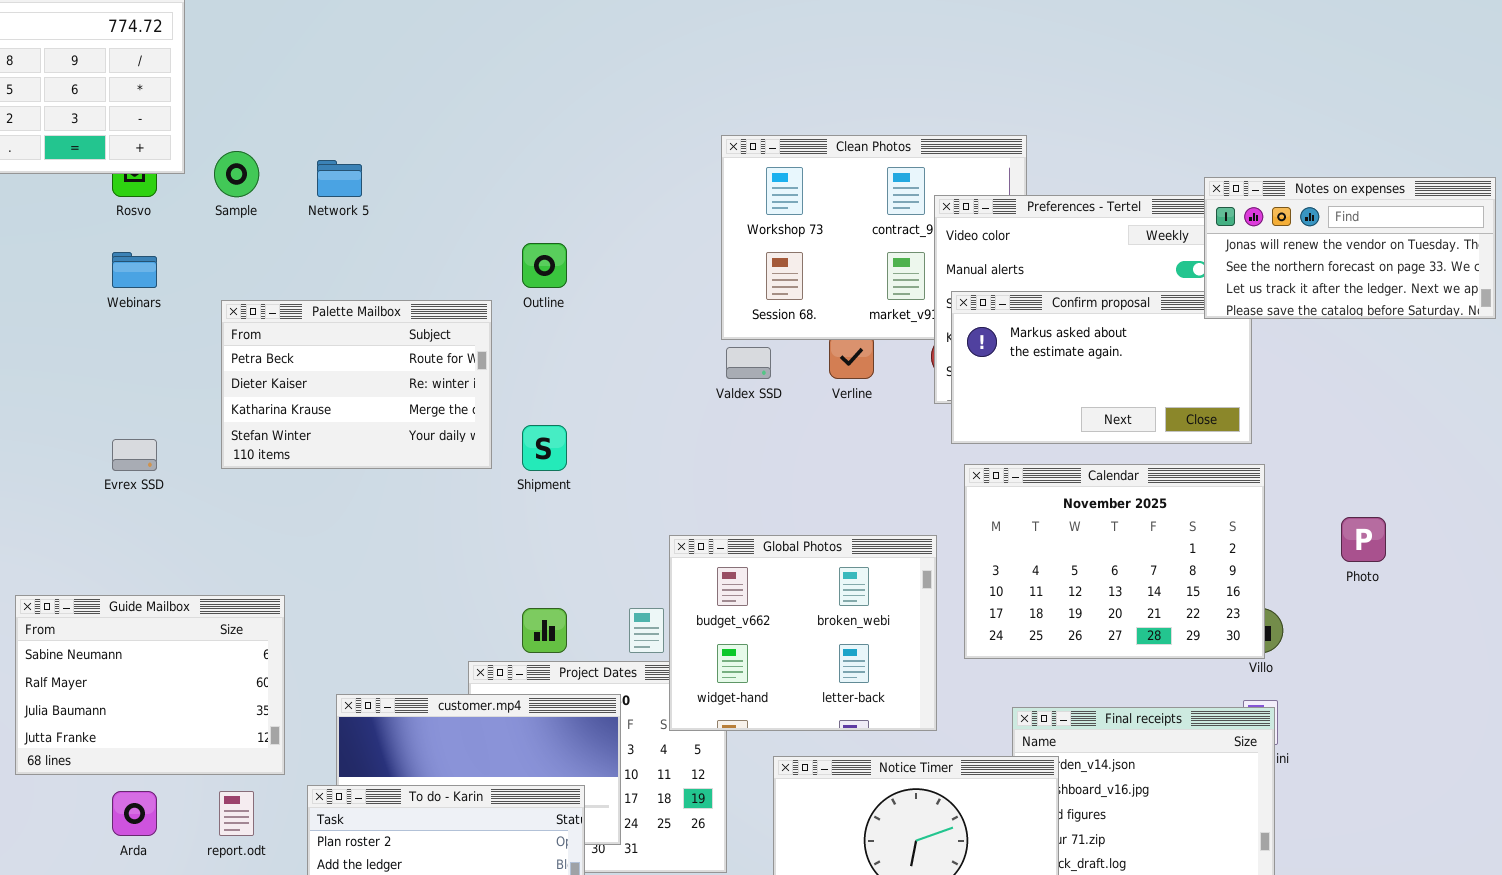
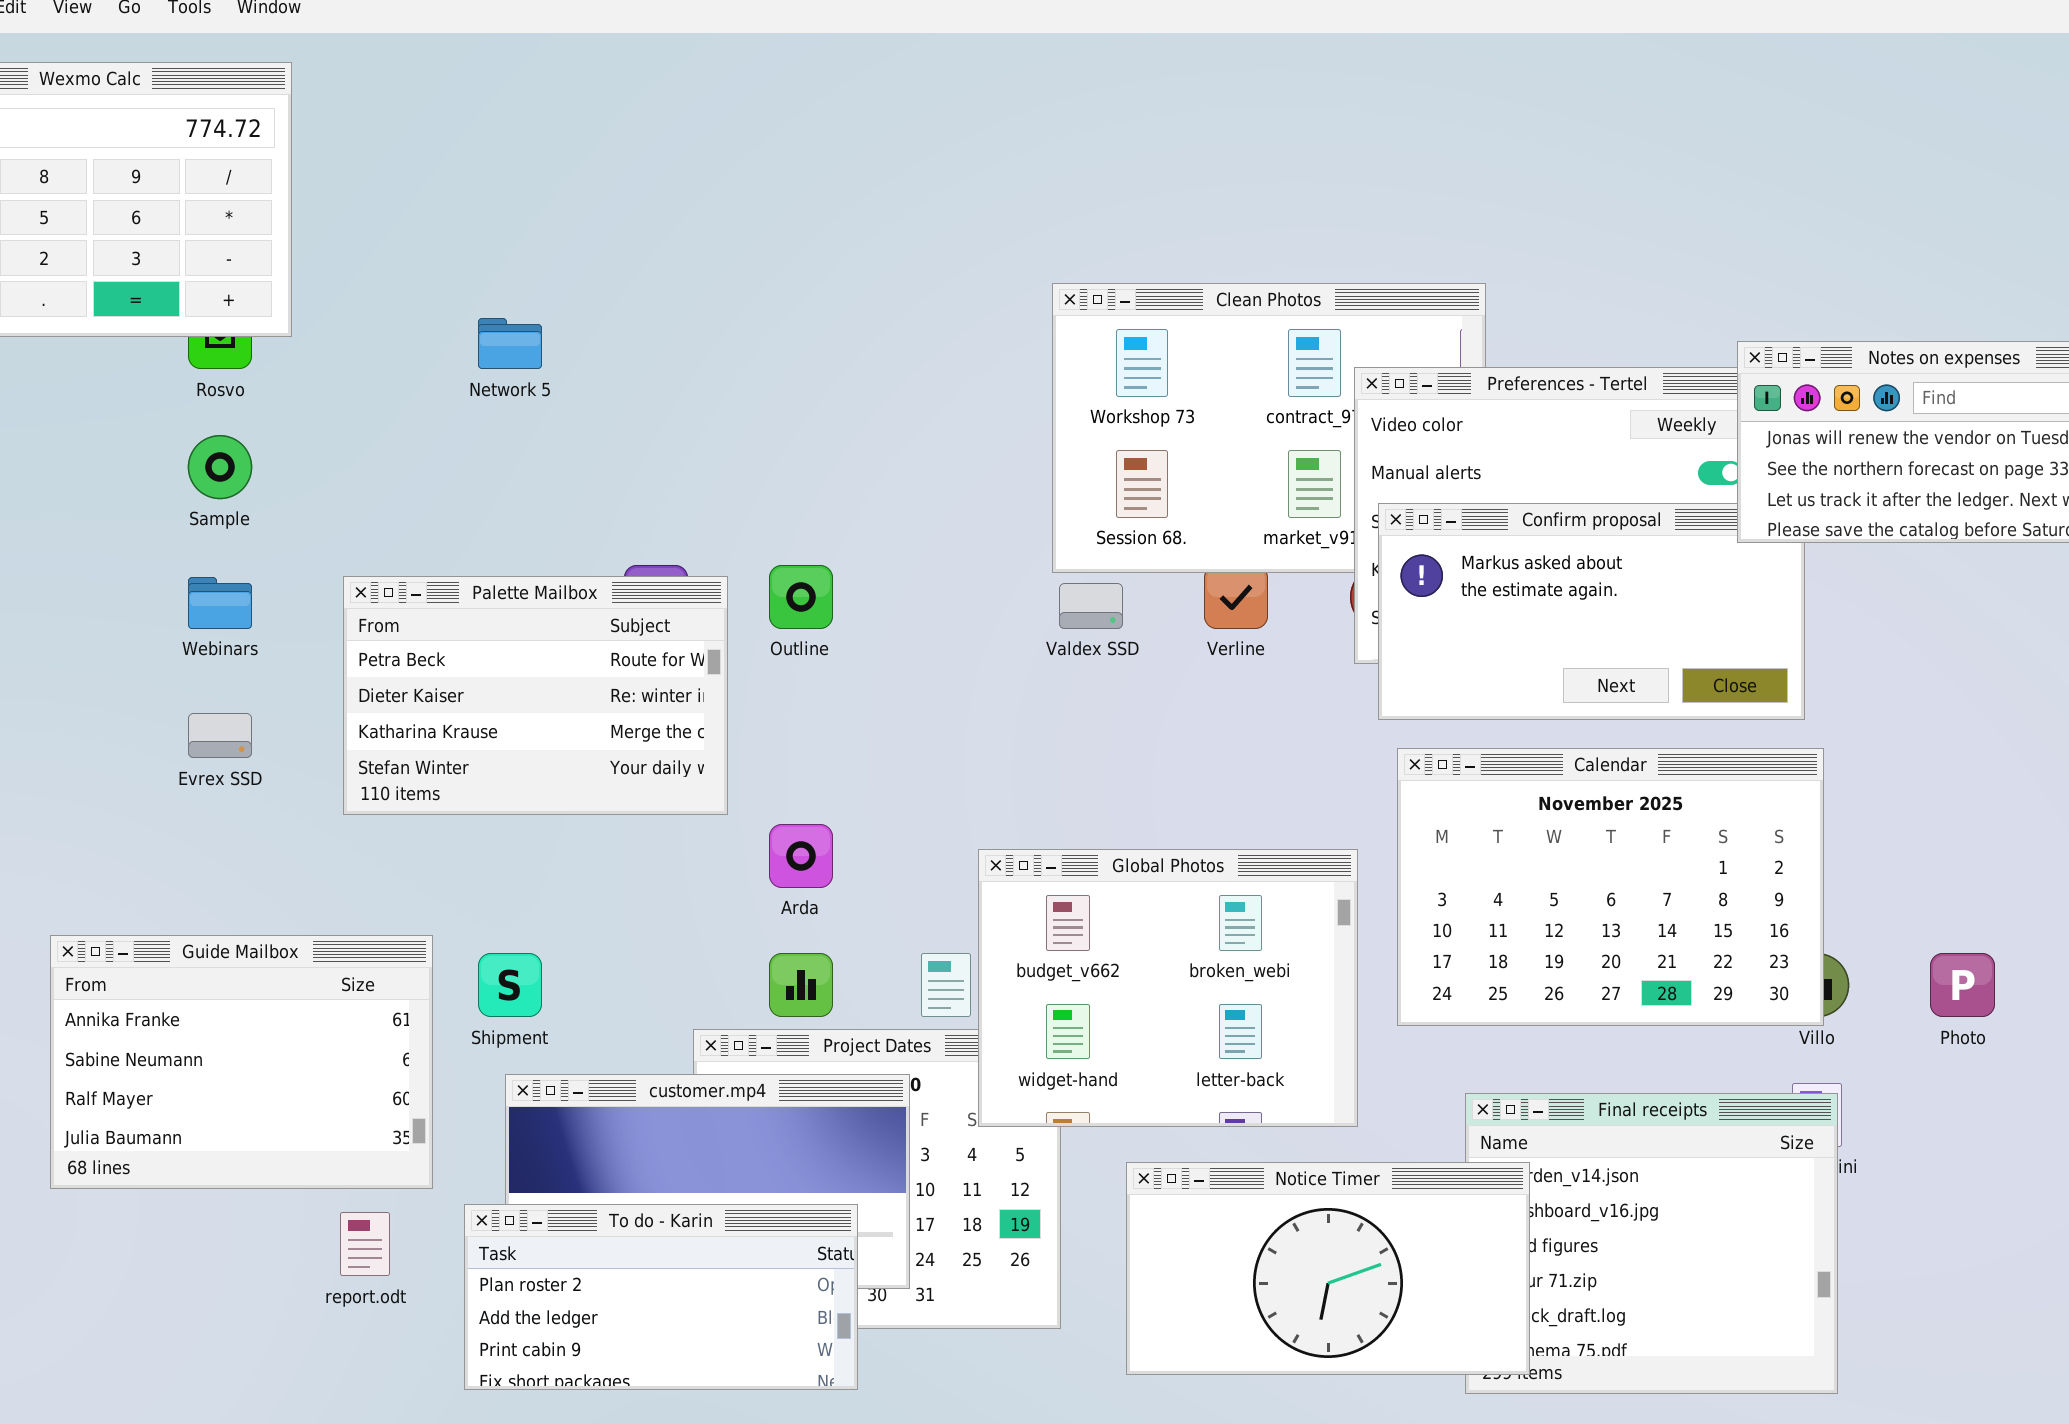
Sample: [214,151,259,197] -> [188,435,252,499], moved
Outline: [522,243,567,288] -> [769,565,833,629], moved
Webinars: [112,252,157,288] -> [188,577,252,629], moved
Palette Mailbox: [221,300,492,469] -> [343,576,728,815], moved
Shipment: [522,425,567,471] -> [478,953,542,1017], moved
Photo: [1341,517,1386,562] -> [1930,953,1995,1017], moved
Guide Mailbox: [15,595,285,775] -> [50,935,433,1189], scrolled up 1 row
Arda: [112,791,157,836] -> [769,824,833,888], moved

